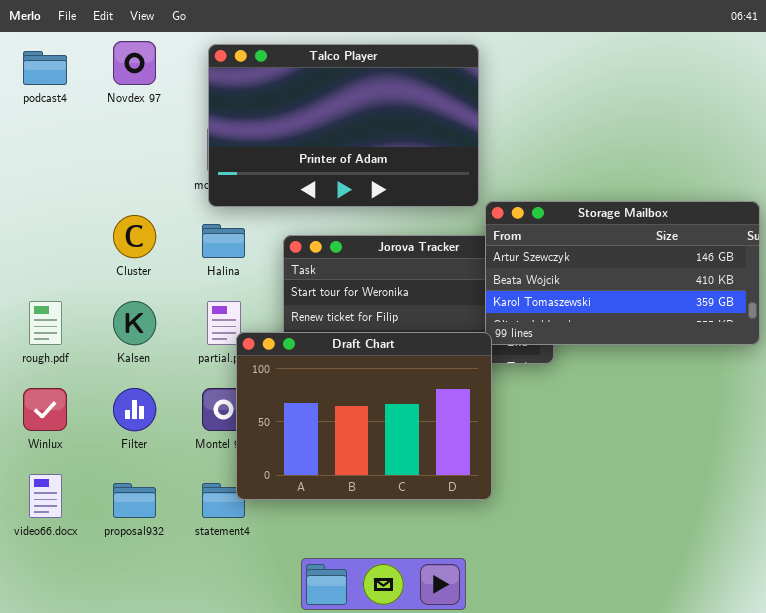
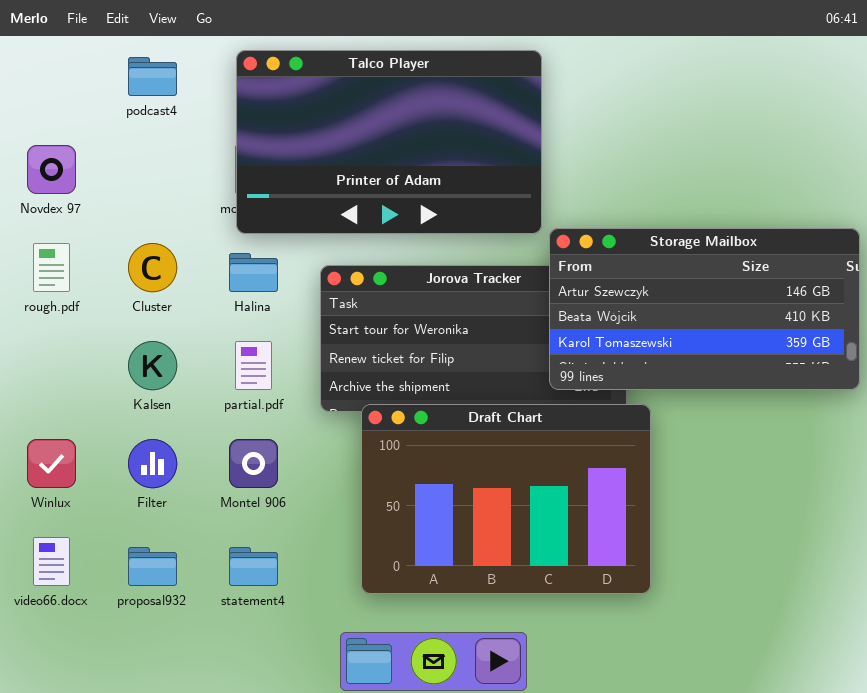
Novdex 97: [113,41,156,85] -> [27,145,76,194], moved
podcast4: [23,51,67,85] -> [128,57,177,96], moved
rough.pdf: [29,301,62,345] -> [33,243,70,292], moved
Draft Chart: [236,332,492,500] -> [361,404,651,594], moved

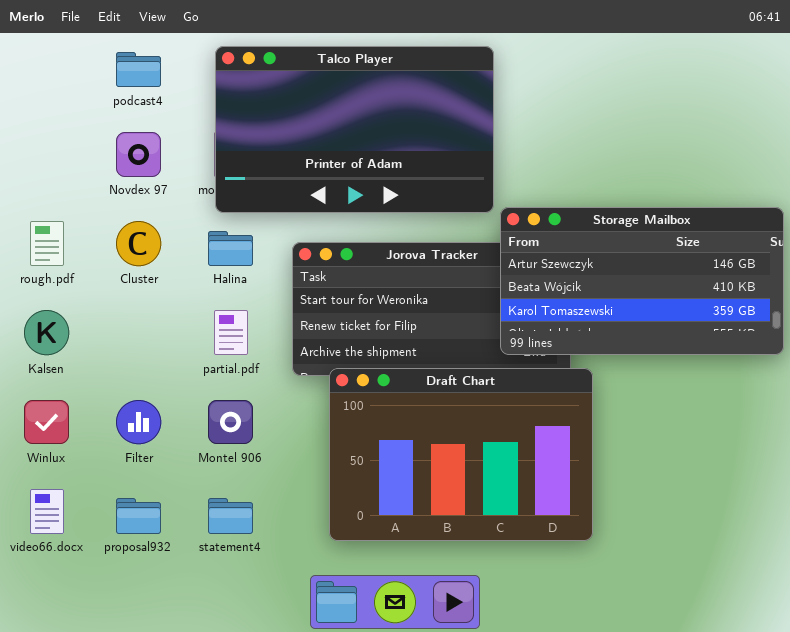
Novdex 97: [27,145,76,194] -> [116,132,161,177], moved
Kalsen: [128,341,177,390] -> [24,310,69,355], moved

